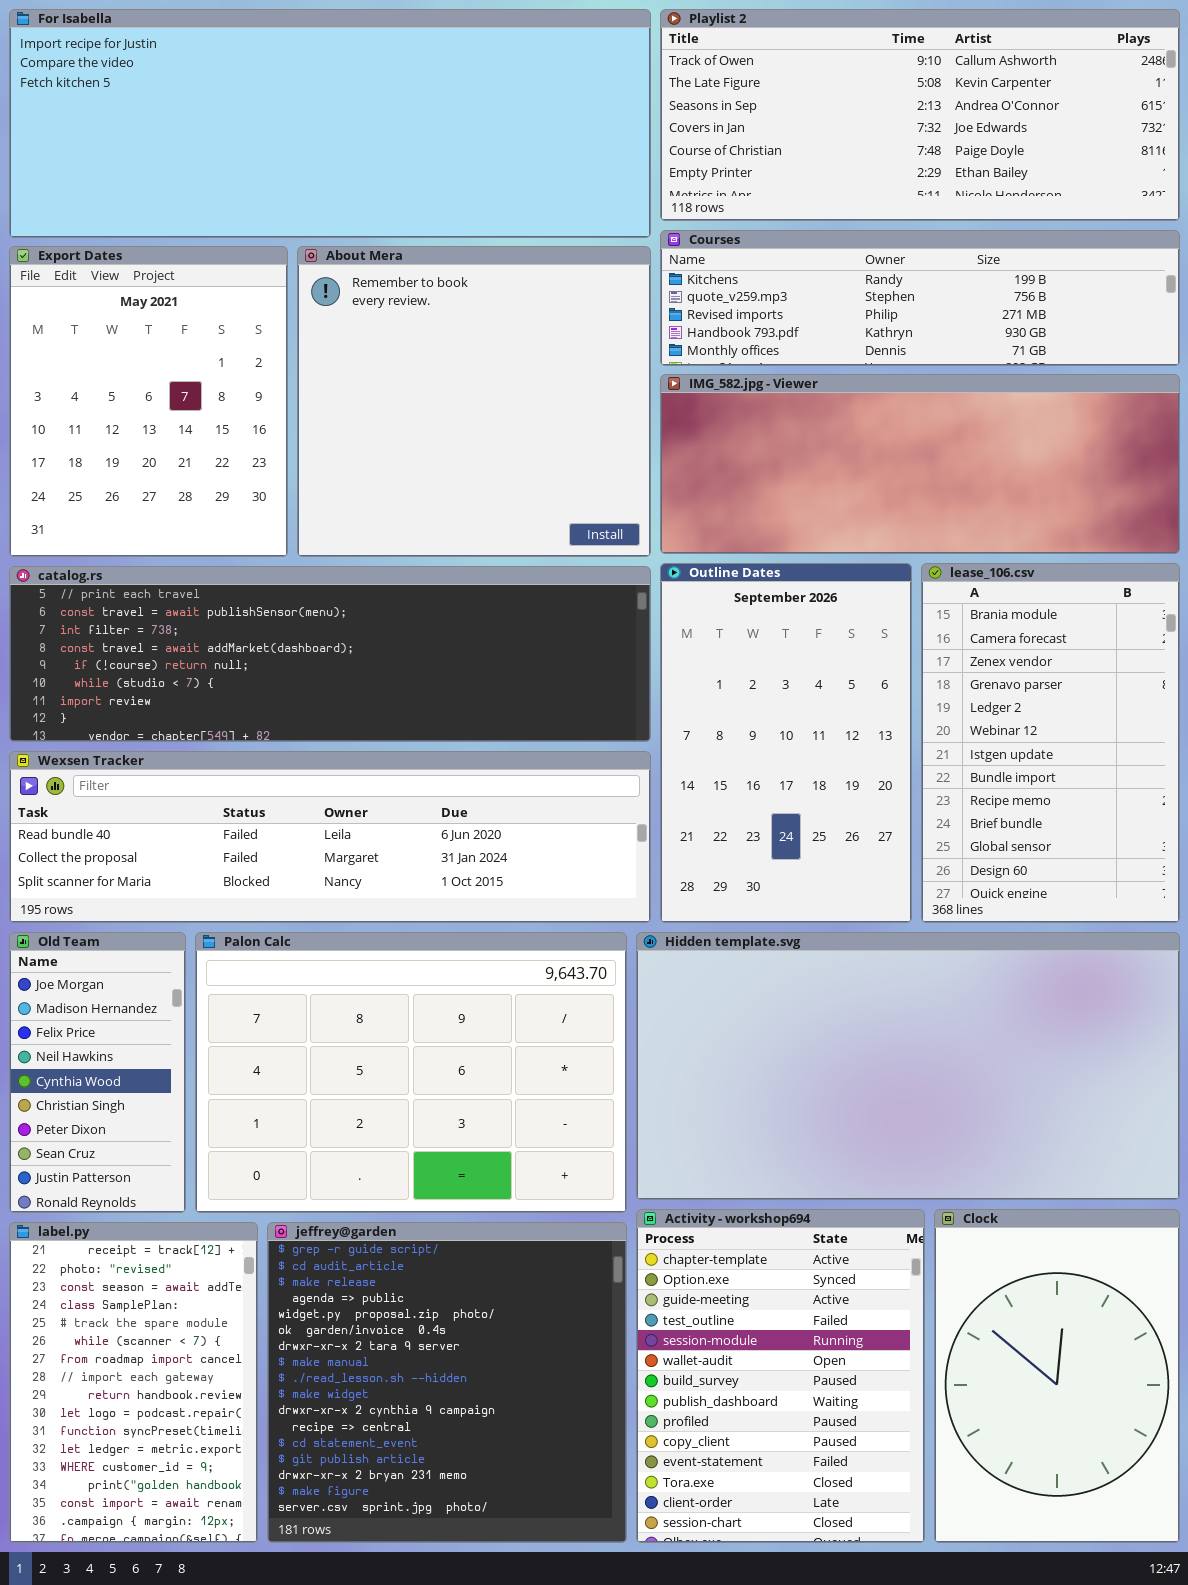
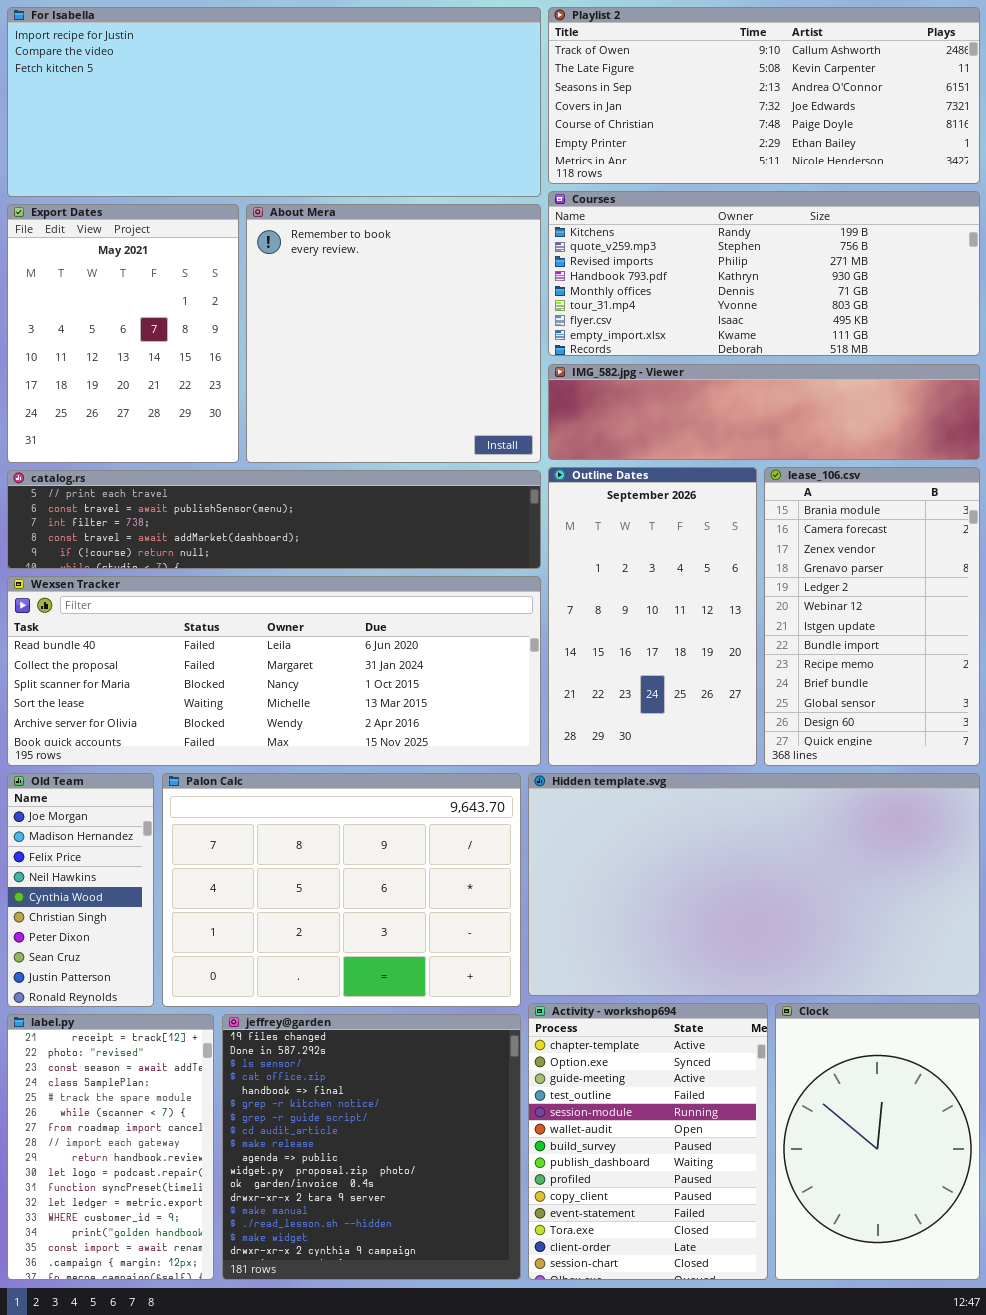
Courses: [660,230,1180,366] -> [548,191,980,356], resized
IMG_582.jpg - Viewer: [660,374,1180,554] -> [548,364,980,460], resized
catalog.rs: [9,566,651,742] -> [7,470,541,569], resized
Wexsen Tracker: [9,751,651,923] -> [7,576,541,766], resized
jeffrey@garden: [267,1222,627,1543] -> [222,1014,521,1280], scrolled up 6 rows

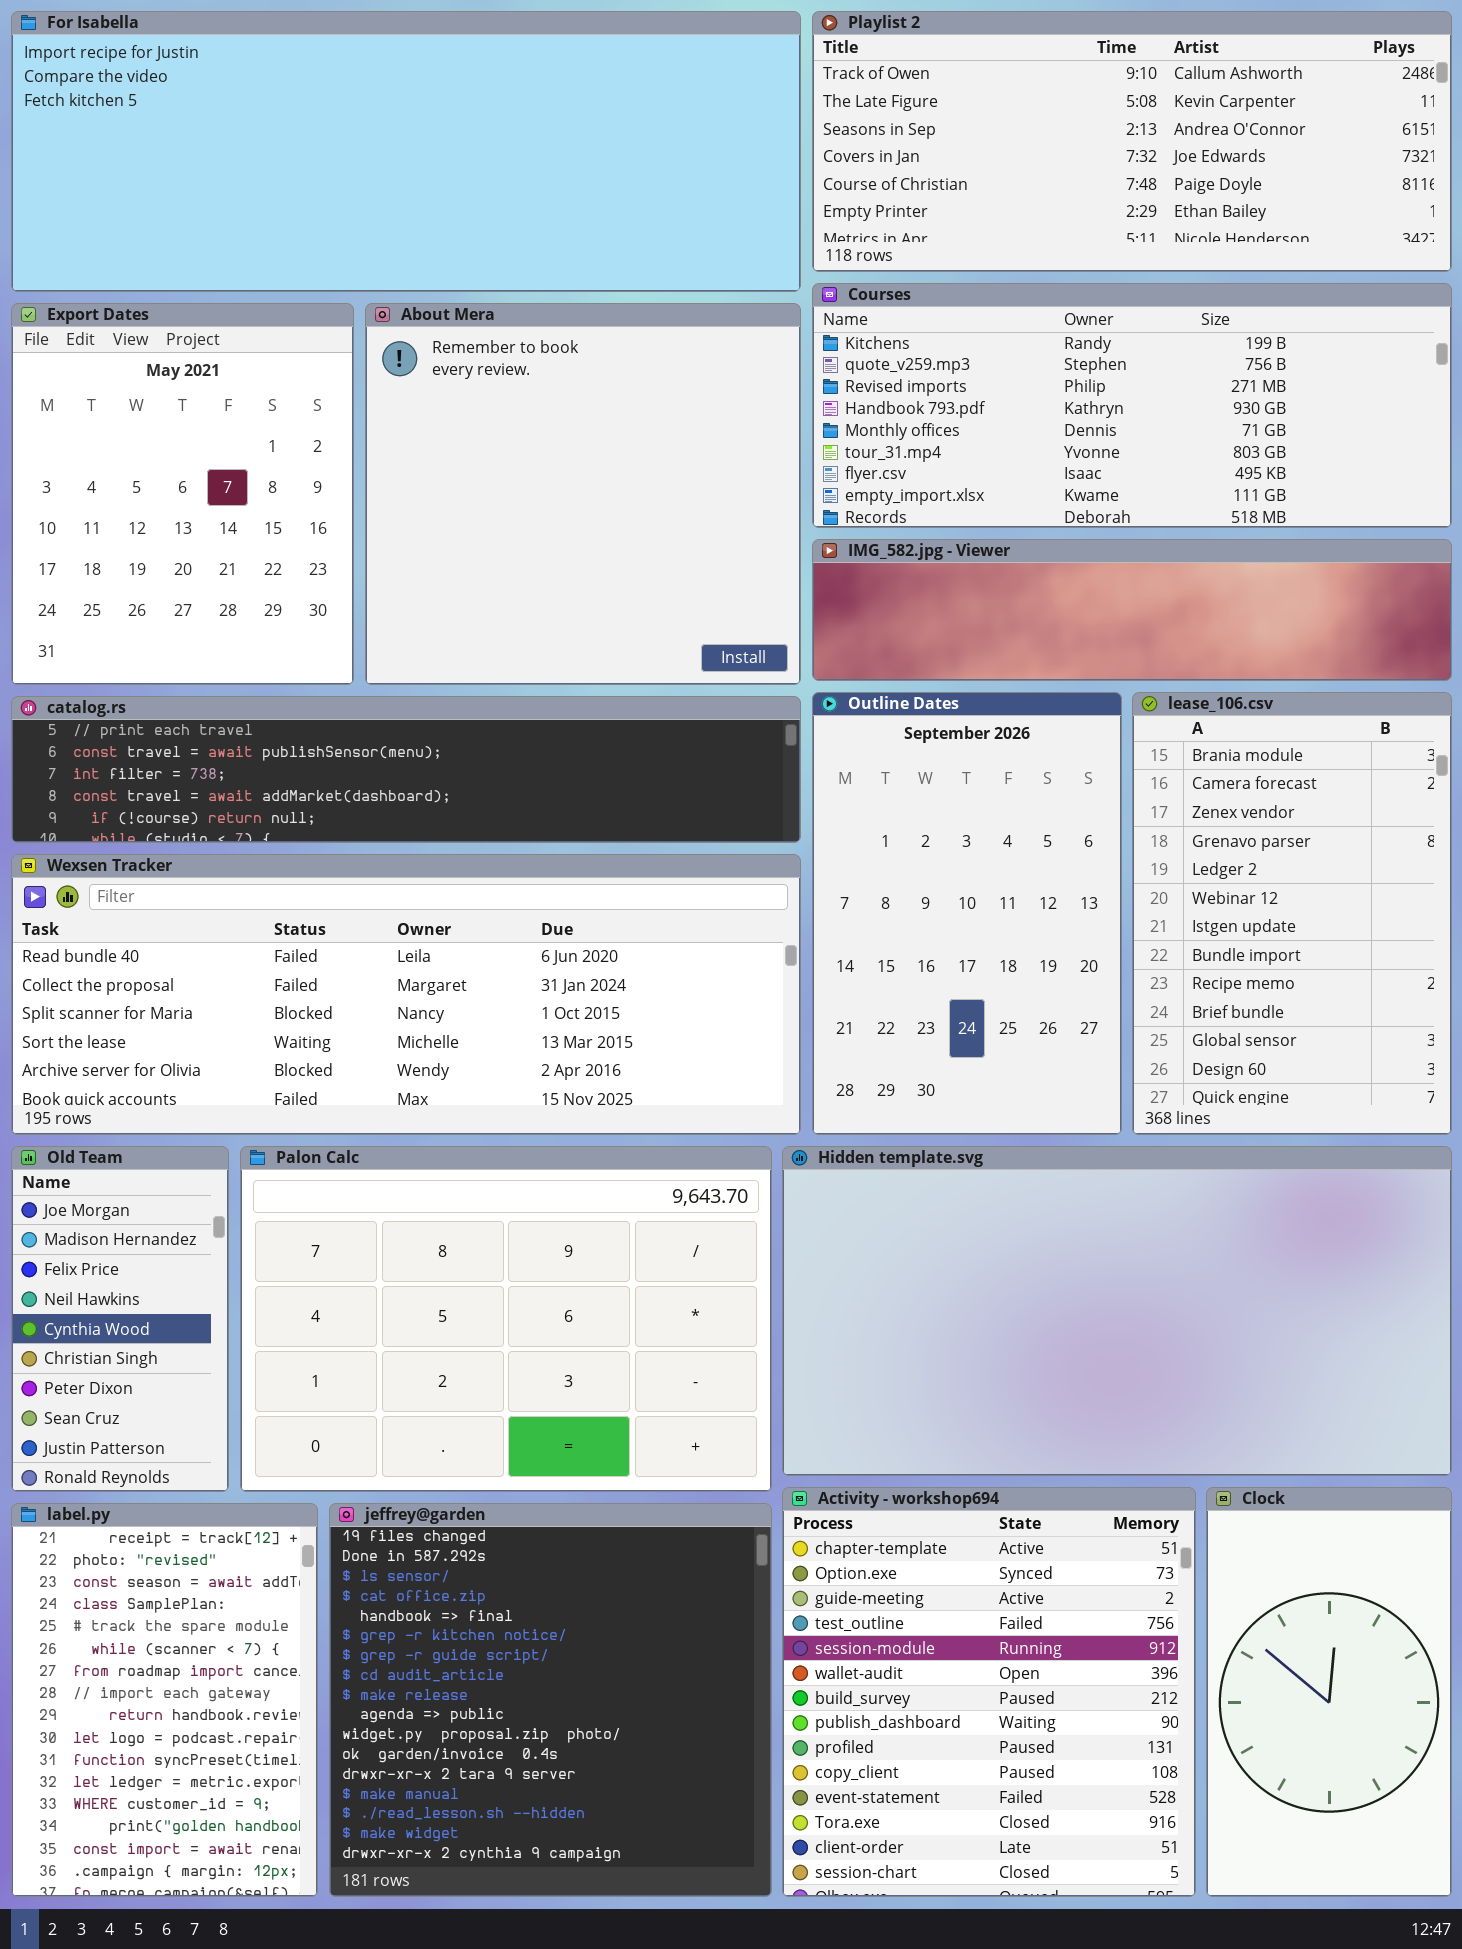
Activity - workshop694: [528,1003,768,1280] -> [782,1487,1196,1897], resized
Clock: [775,1003,980,1280] -> [1206,1487,1452,1897], resized

